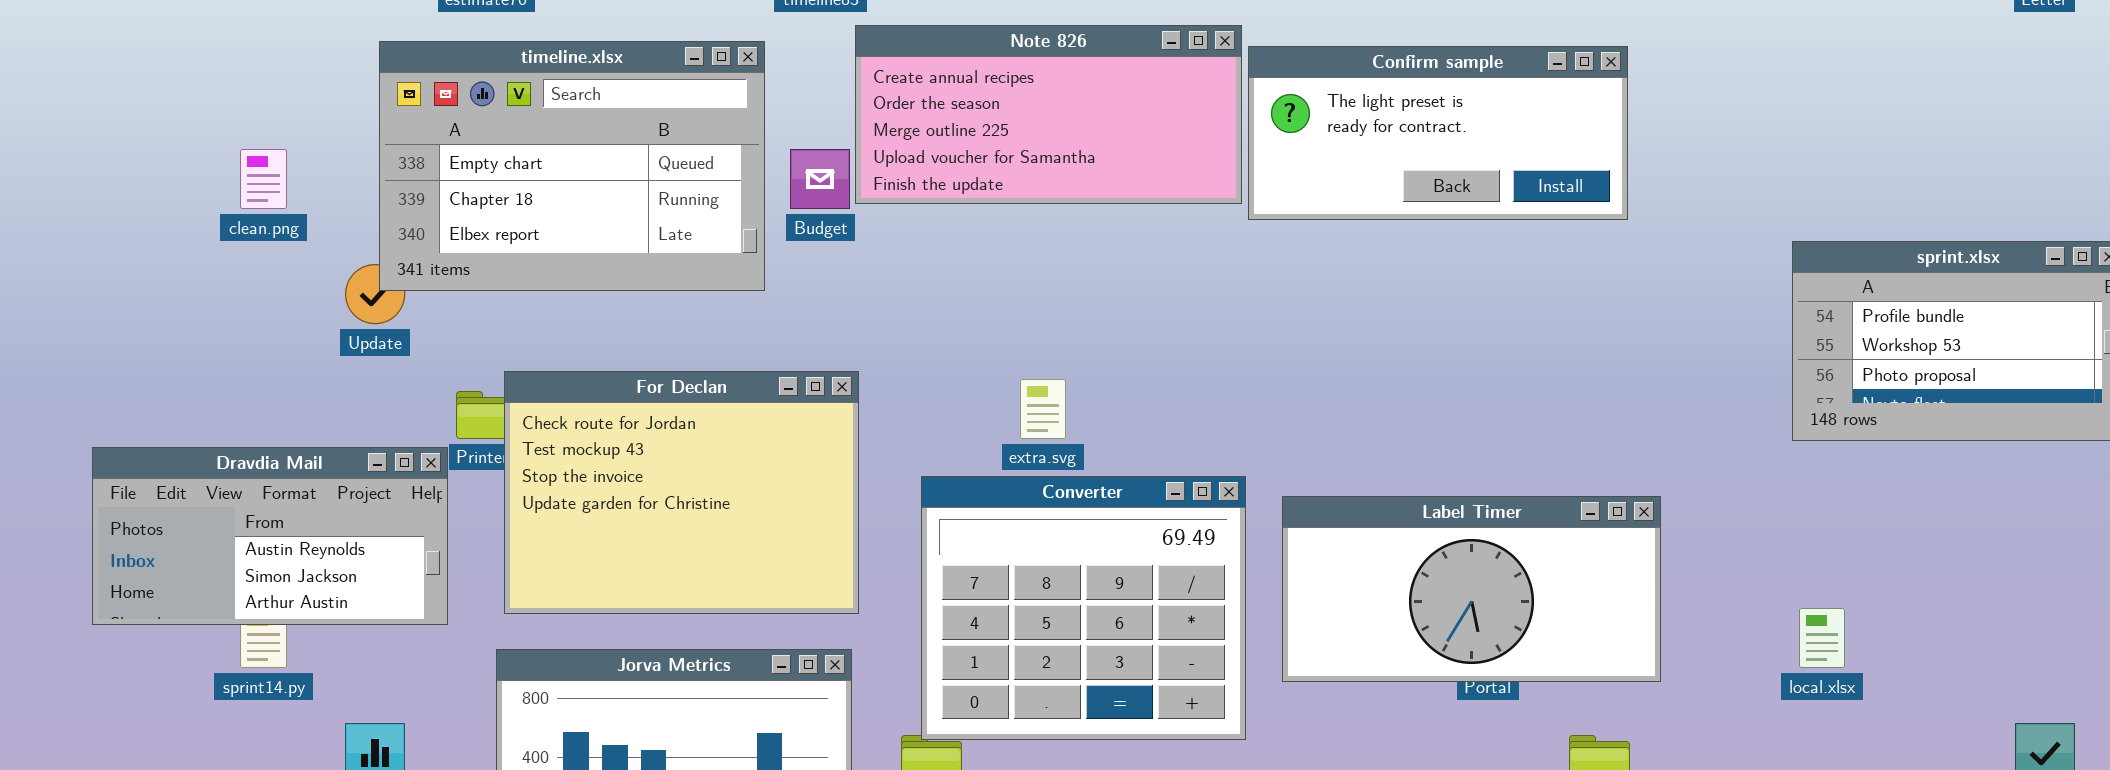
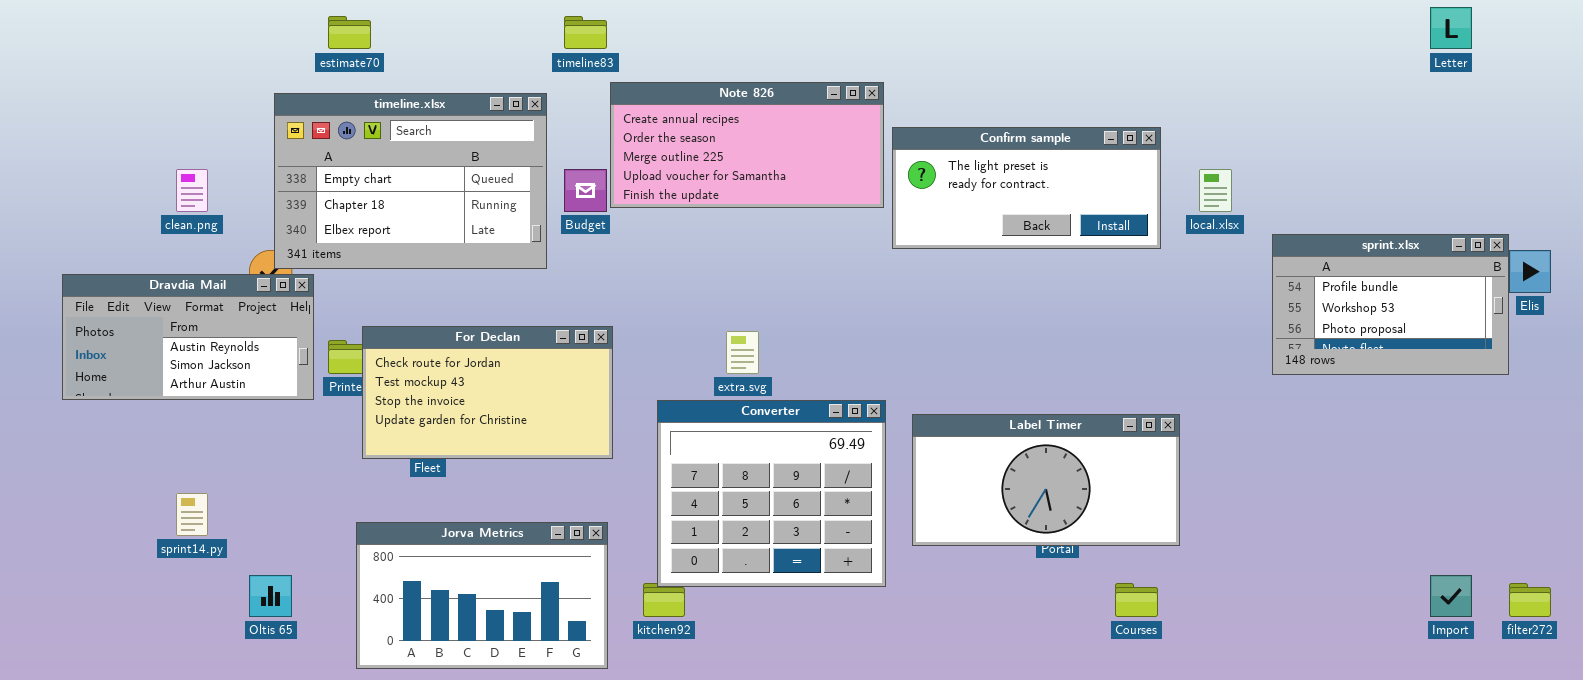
Confirm sample: [1248,46,1628,220] -> [892,127,1161,249], moved
For Declan: [504,371,859,614] -> [362,326,613,459], resized
Dravdia Mail: [92,447,448,625] -> [62,274,314,400], moved
local.xlsx: [1799,608,1845,668] -> [1199,169,1232,212], moved

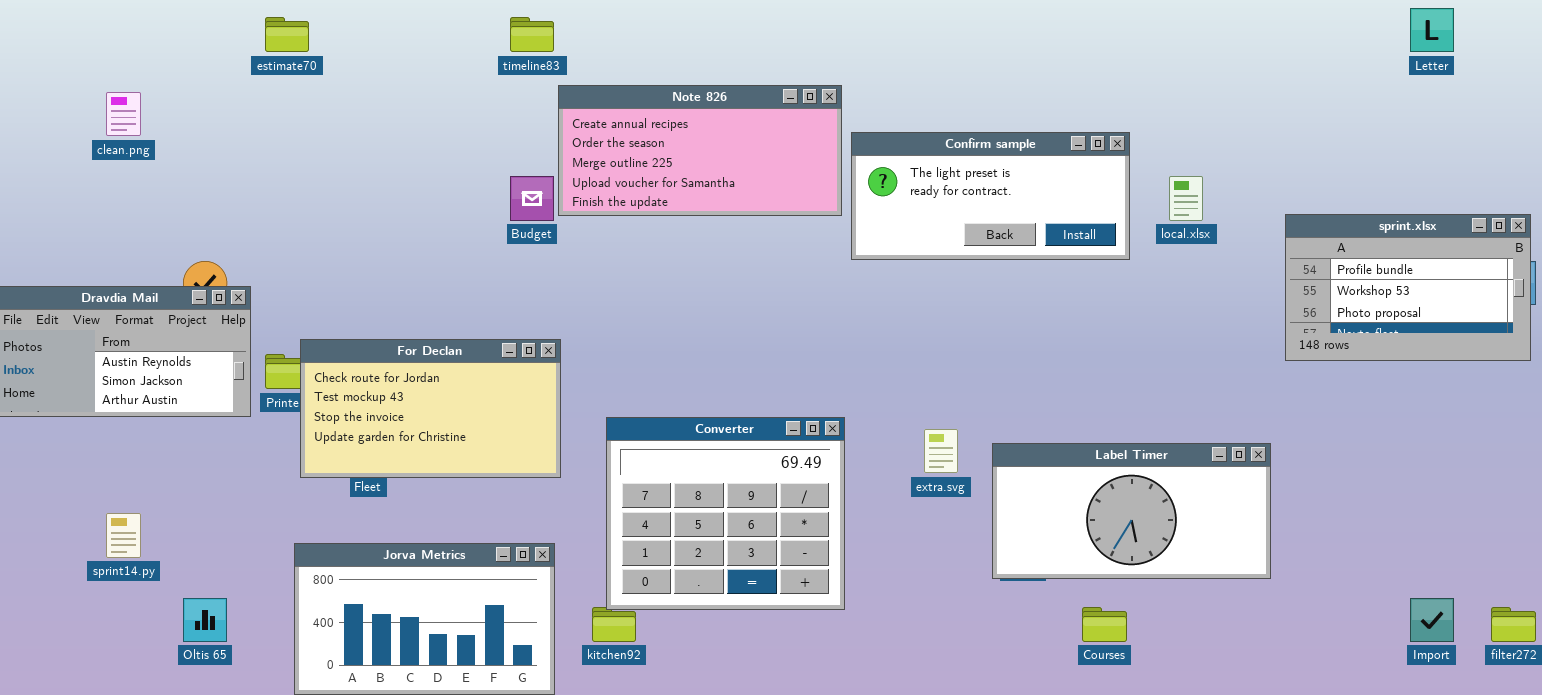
timeline.xlsx: [274,93,547,269] -> none, closed
clean.png: [176,169,208,212] -> [106,92,141,136], moved
sprint.xlsx: [1272,234,1509,375] -> [1285,214,1531,361], moved
extra.svg: [726,331,759,374] -> [924,429,958,473], moved
Label Timer: [912,414,1180,546] -> [992,443,1271,579], moved

